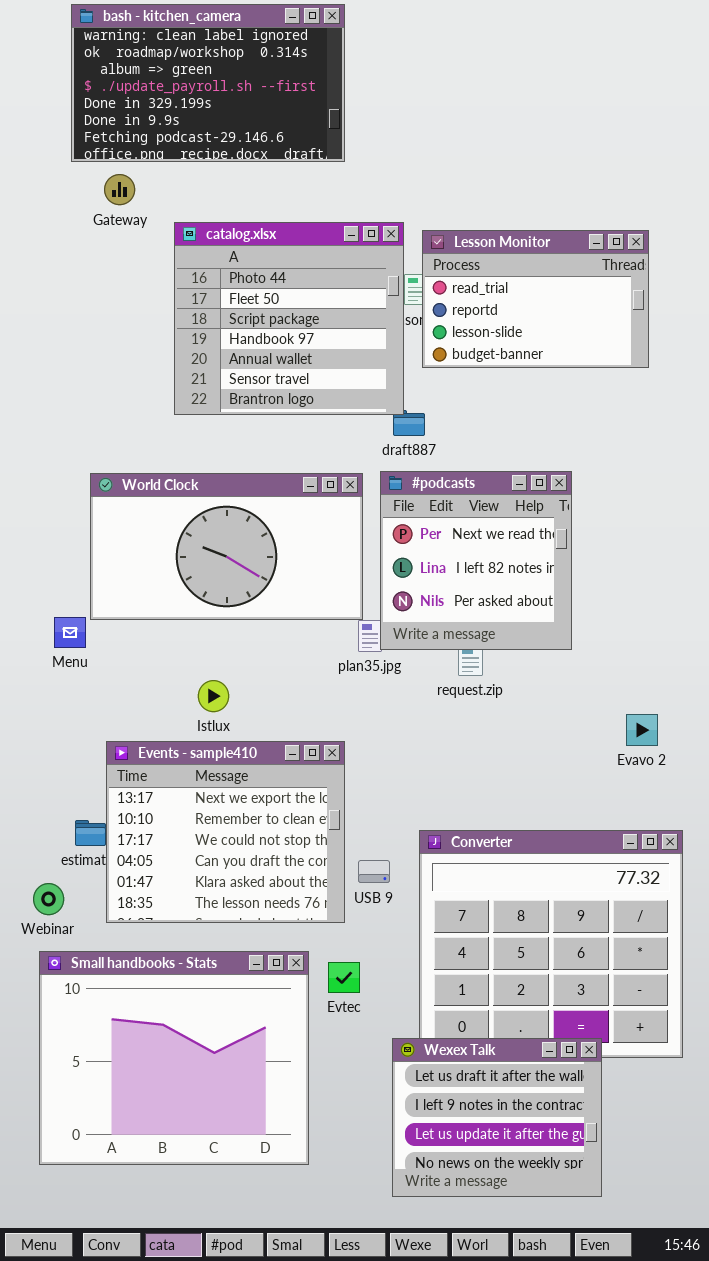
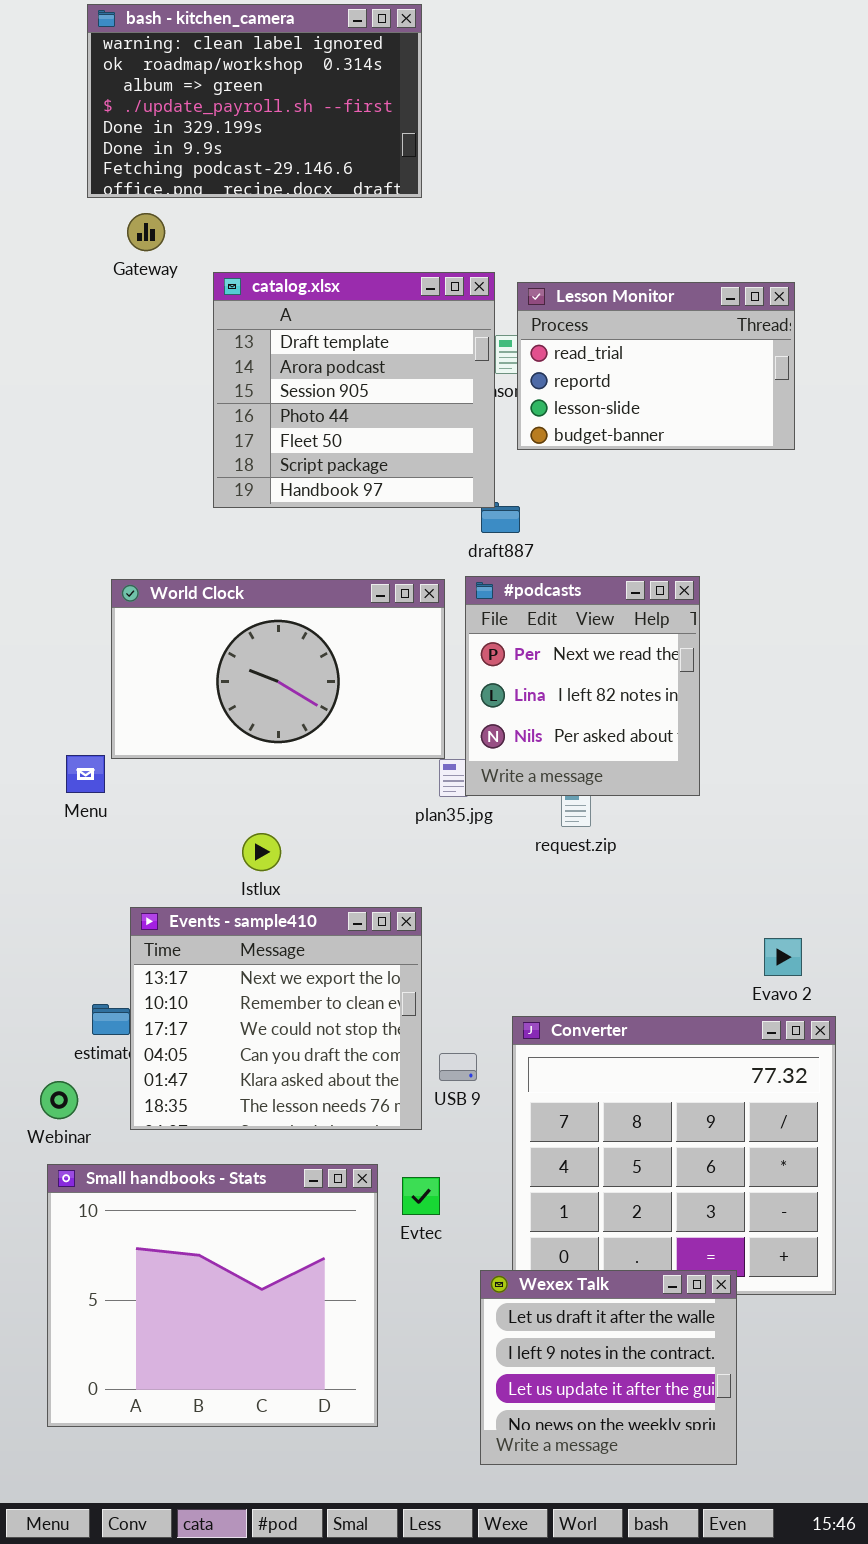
catalog.xlsx: [174,222,404,415] -> [213,272,495,508], scrolled up 3 rows
Evavo 2: [626,714,658,746] -> [764,938,802,976], moved

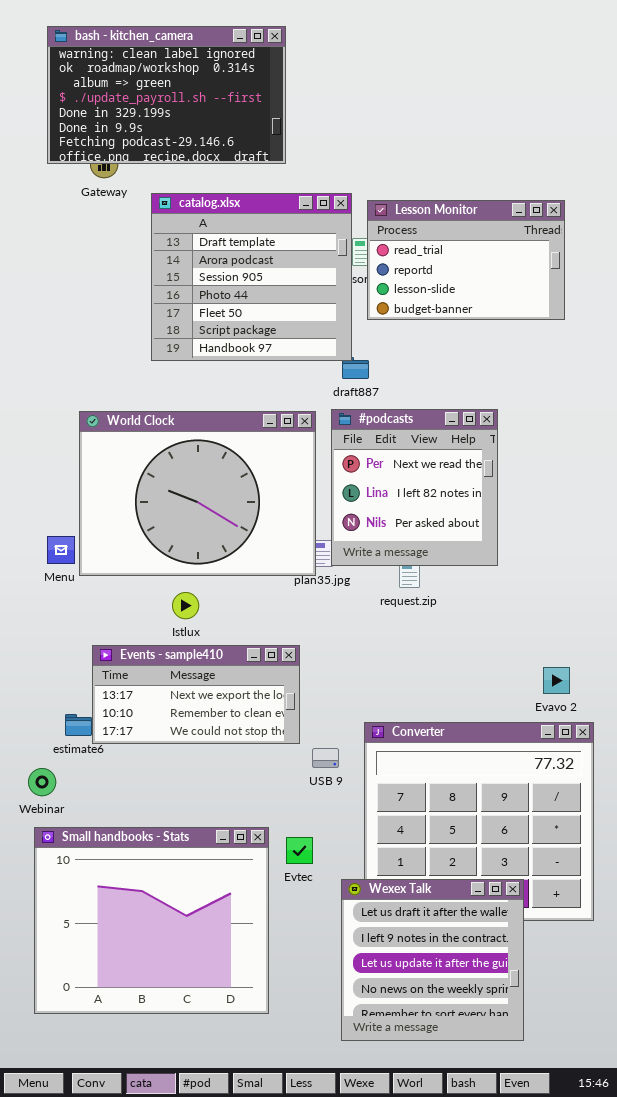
bash - kitchen_camera: [87,4,422,198] -> [47,26,286,164], moved
World Clock: [111,579,445,759] -> [79,411,316,576], resized
Events - sample410: [130,907,422,1130] -> [92,645,300,744], resized
Wexex Talk: [480,1270,737,1465] -> [341,879,524,1041], resized

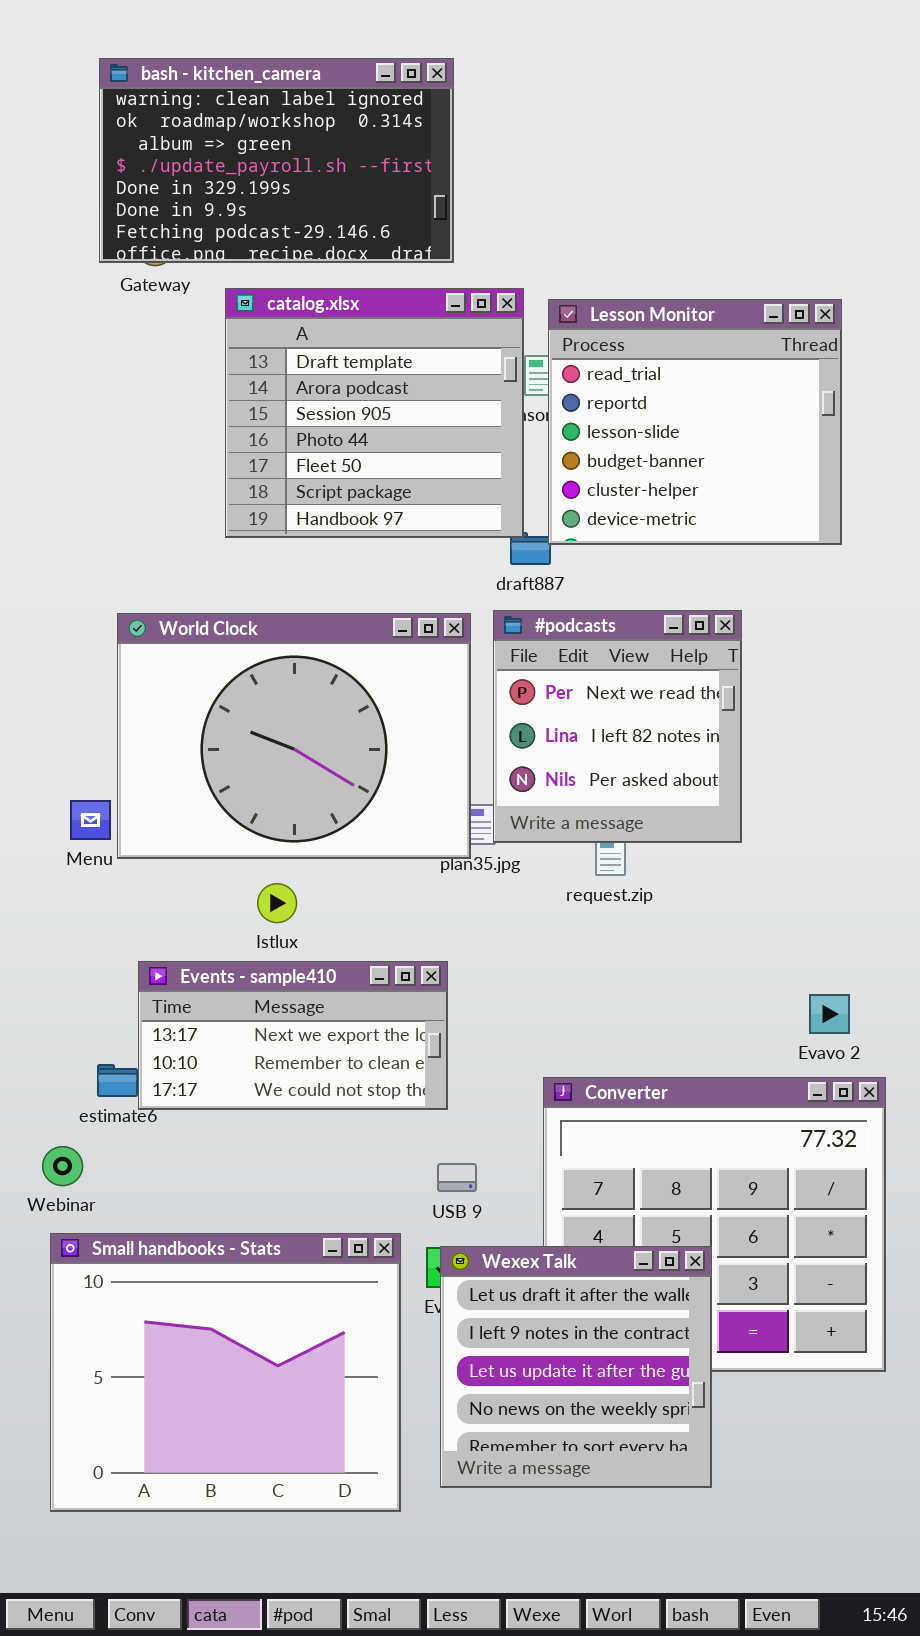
bash - kitchen_camera: [47,26,286,164] -> [99,58,454,263], moved
Lesson Monitor: [367,200,565,320] -> [548,299,842,545], resized
USB 9: [312,748,339,768] -> [437,1163,477,1192], moved
Wexex Talk: [341,879,524,1041] -> [440,1246,712,1488], moved

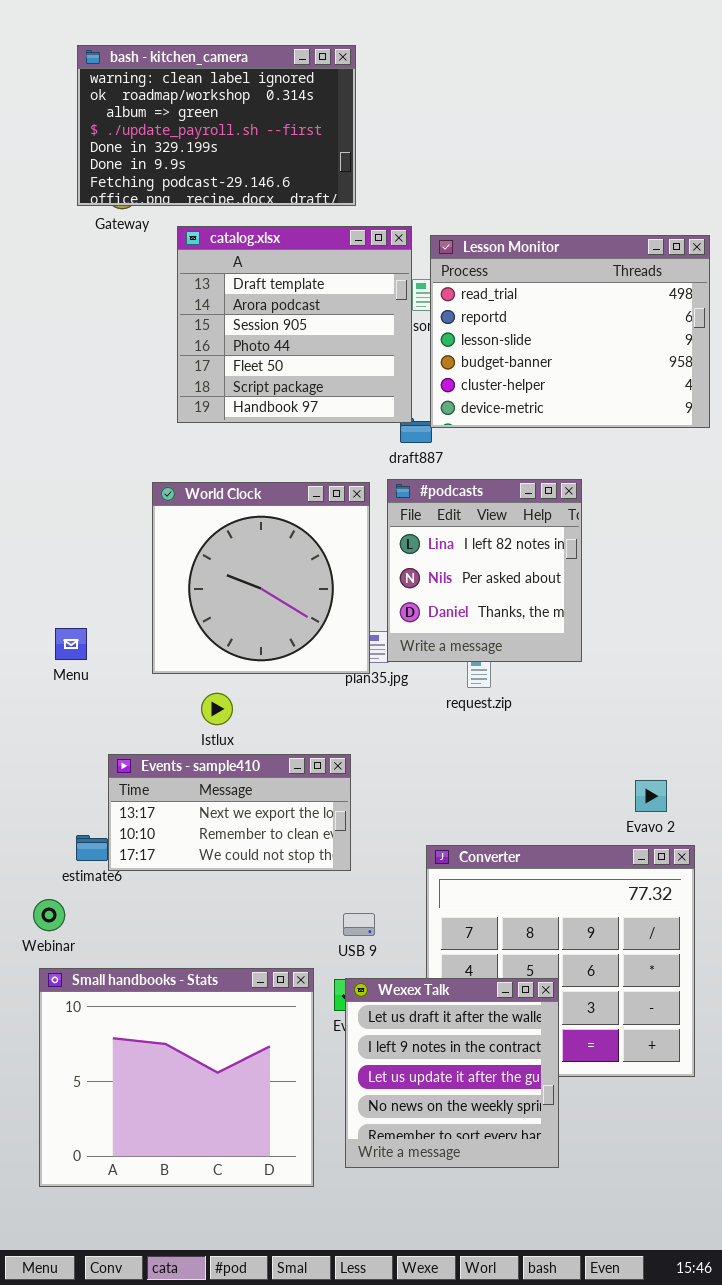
Lesson Monitor: [548,299,842,545] -> [430,235,710,428], resized
#podcasts: [493,610,742,843] -> [387,479,582,662], scrolled down 1 row
World Clock: [117,613,471,859] -> [152,482,370,674], resized

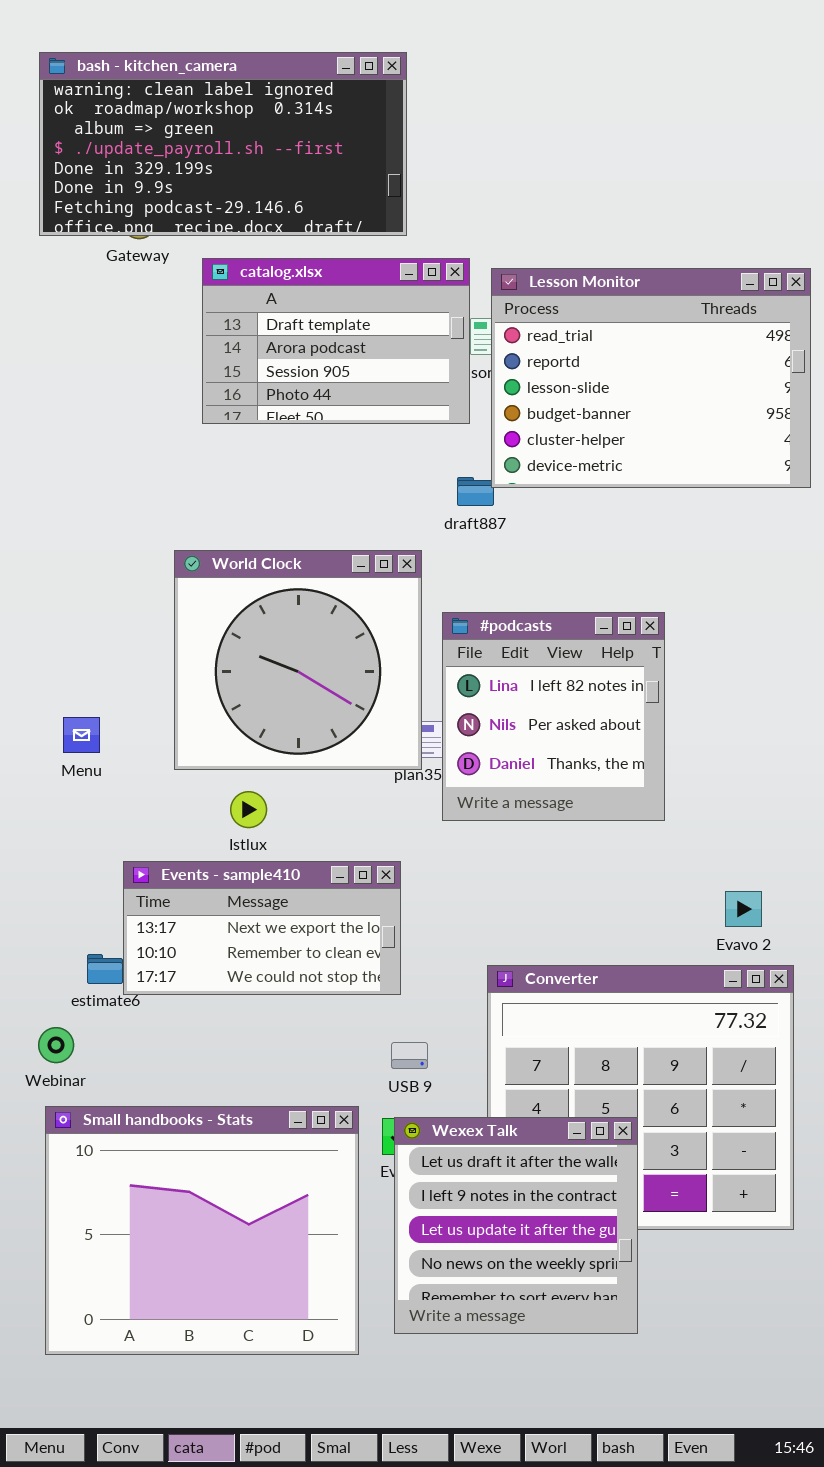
bash - kitchen_camera: [77,45,356,206] -> [39,52,407,236], resized
catalog.xlsx: [177,226,412,423] -> [202,258,470,424], resized
#podcasts: [387,479,582,662] -> [442,612,665,821], moved

